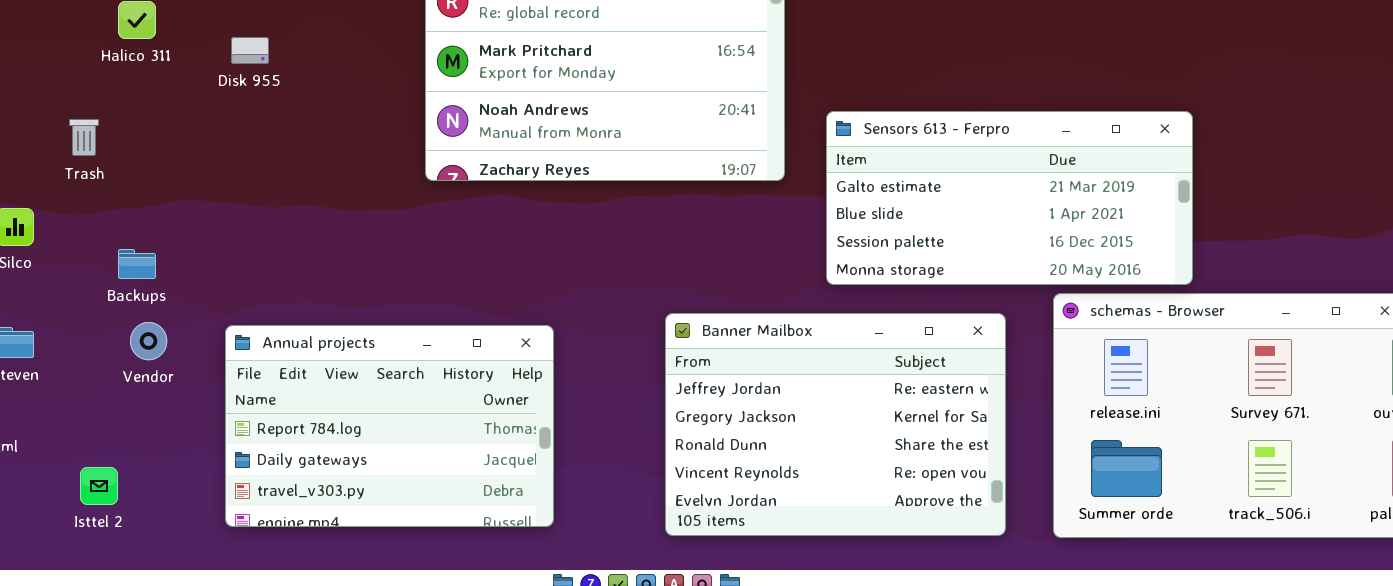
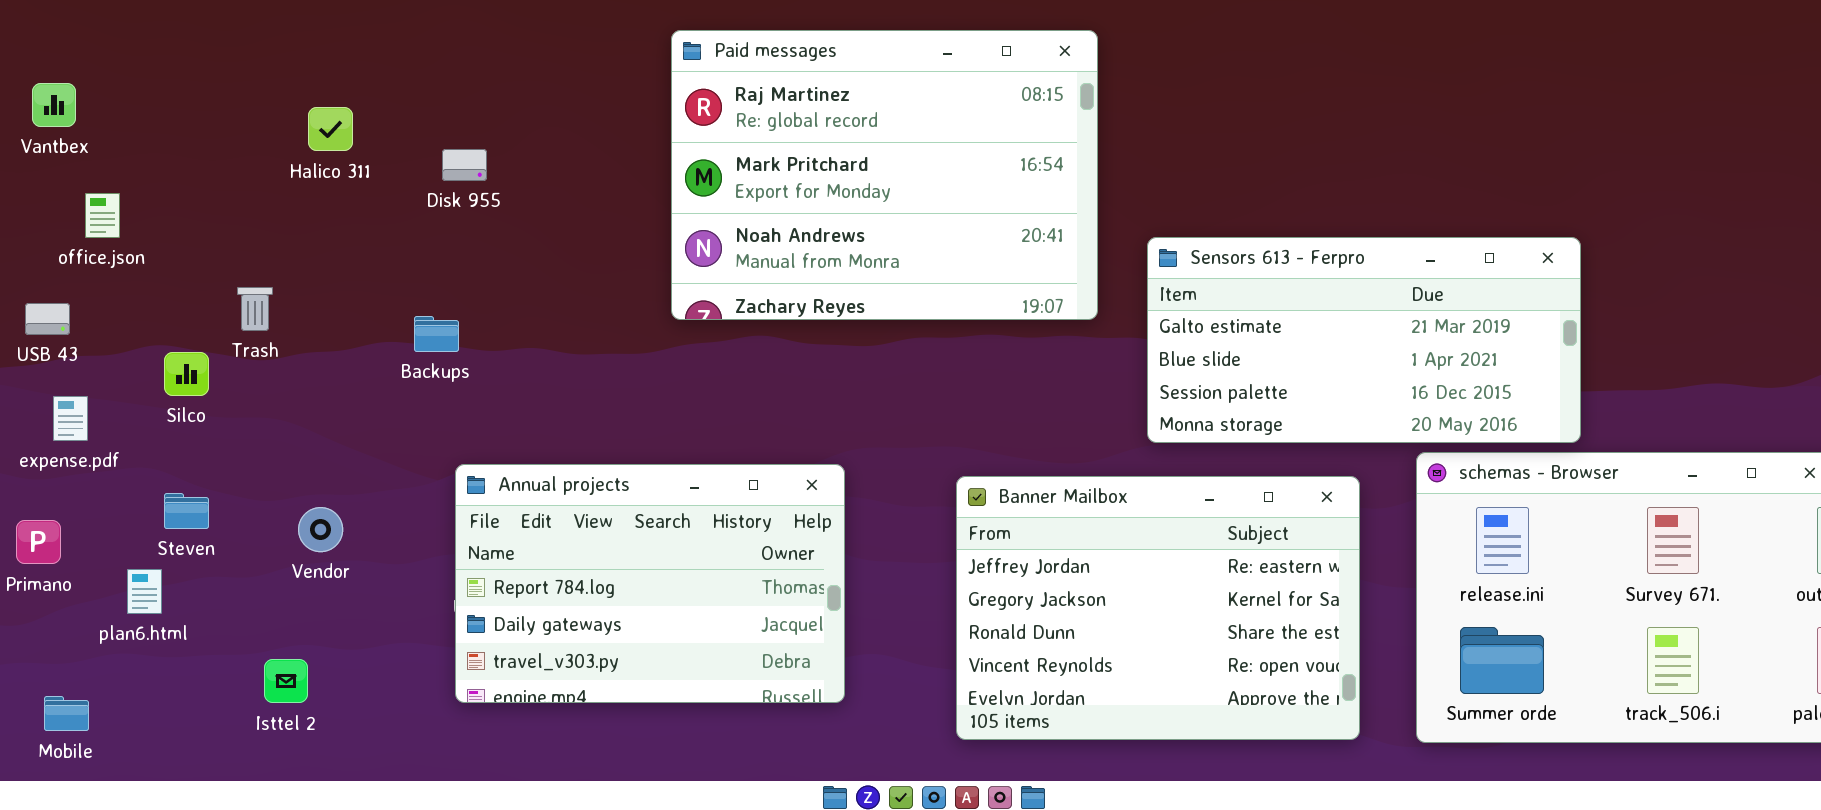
Trash: [69,119,99,156] -> [237,287,273,331], moved
Backups: [118,249,156,279] -> [414,316,459,352], moved
Vendor: [130,322,167,360] -> [298,507,343,552], moved
Annual projects: [225,325,554,527] -> [455,464,845,703], moved

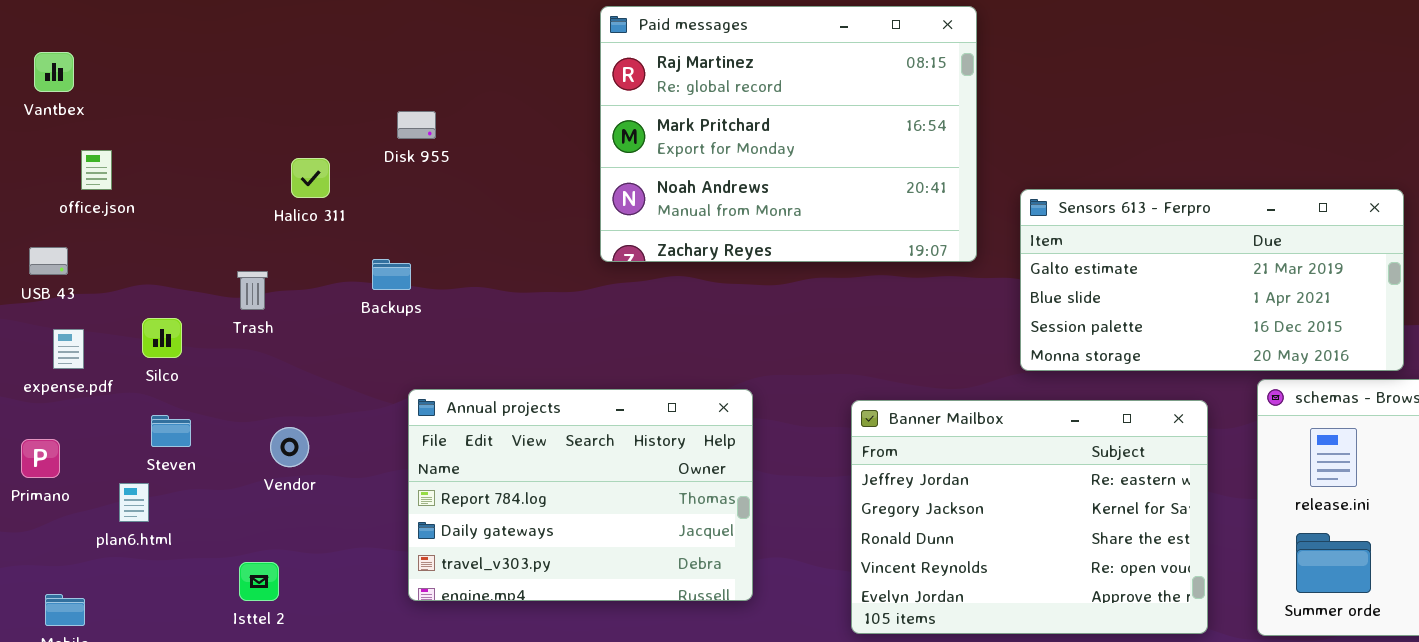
Halico 311: [308,107,353,151] -> [291,158,330,198], moved
Trash: [237,287,273,331] -> [237,271,268,310], moved
Silco: [164,352,209,396] -> [142,318,182,358], moved

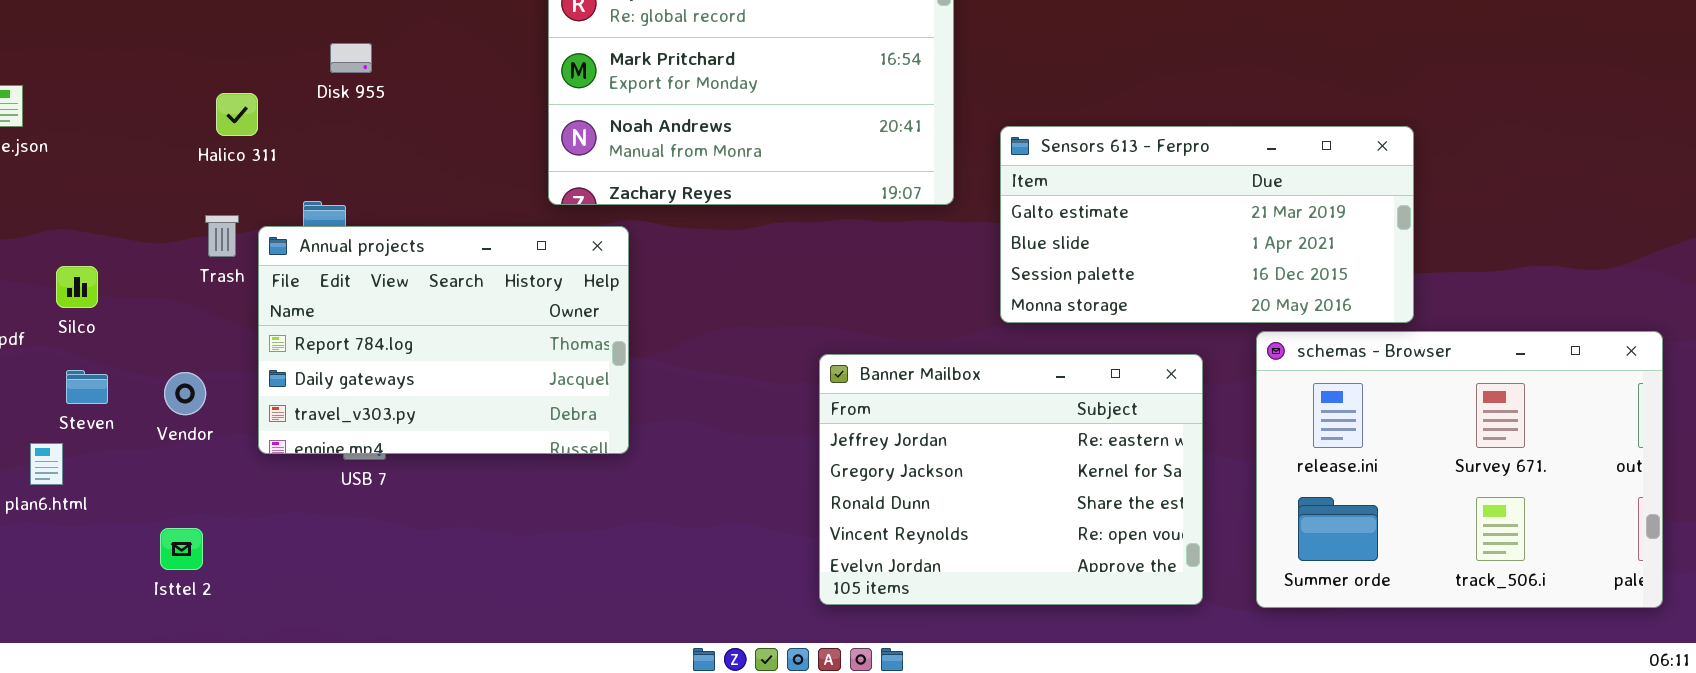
Trash: [237,271,268,310] -> [205,215,239,257], moved
Annual projects: [408,389,753,601] -> [258,226,629,454], moved
Vendor: [270,427,309,467] -> [164,372,206,415], moved

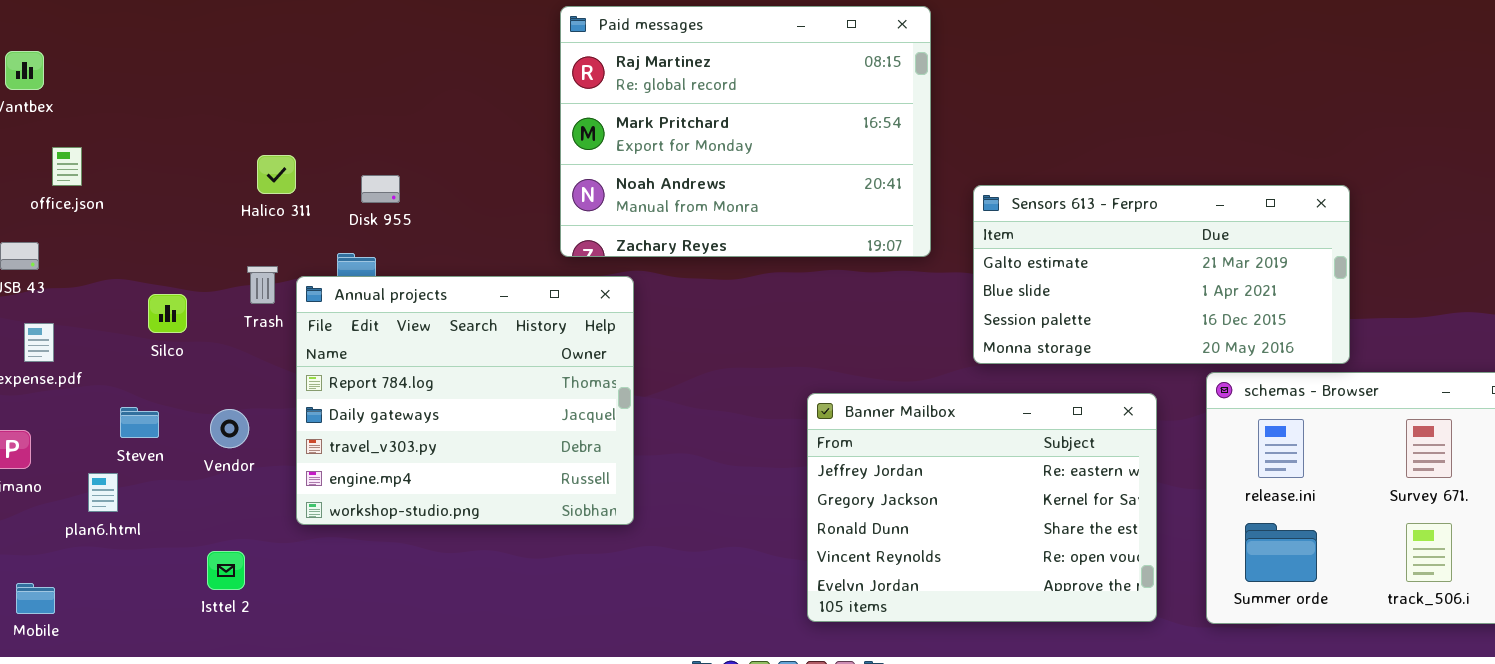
Disk 955: [330,43,372,73] -> [361,175,400,203], moved
Annual projects: [258,226,629,454] -> [296,276,634,525], resized
Silco: [56,266,98,308] -> [148,294,187,333], moved

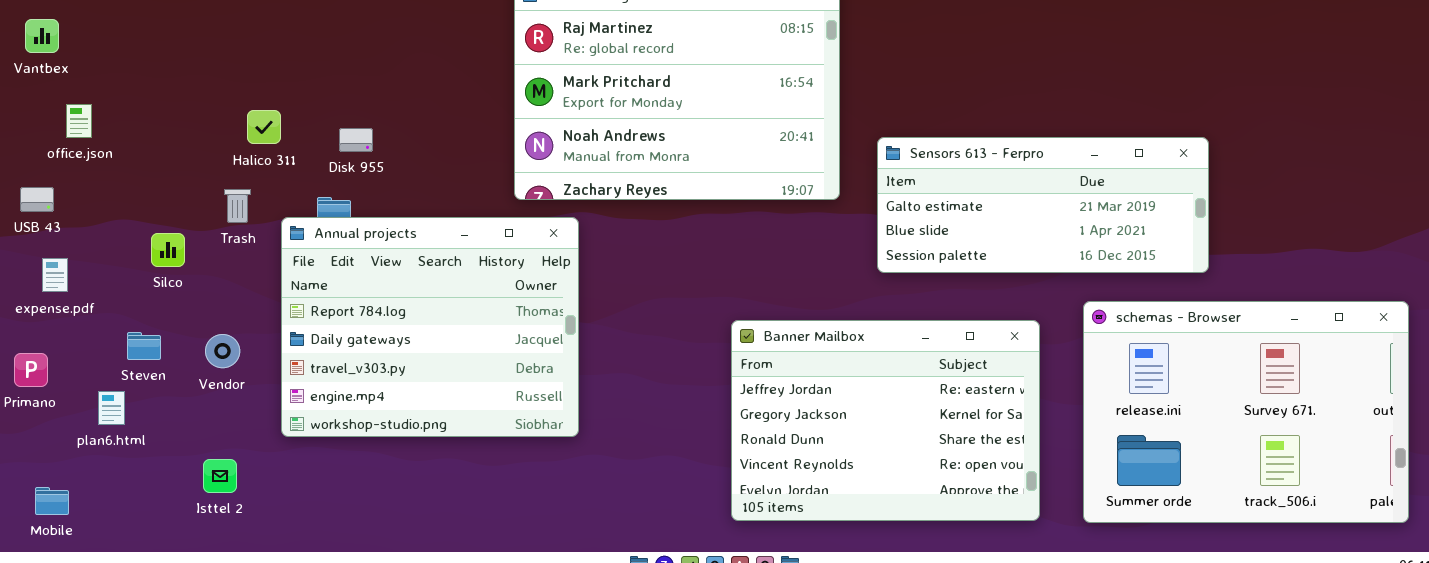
Sensors 613 - Ferpro: [973,185,1350,364] -> [877,137,1209,273], resized
Trash: [247,266,278,304] -> [224,189,251,223], moved

